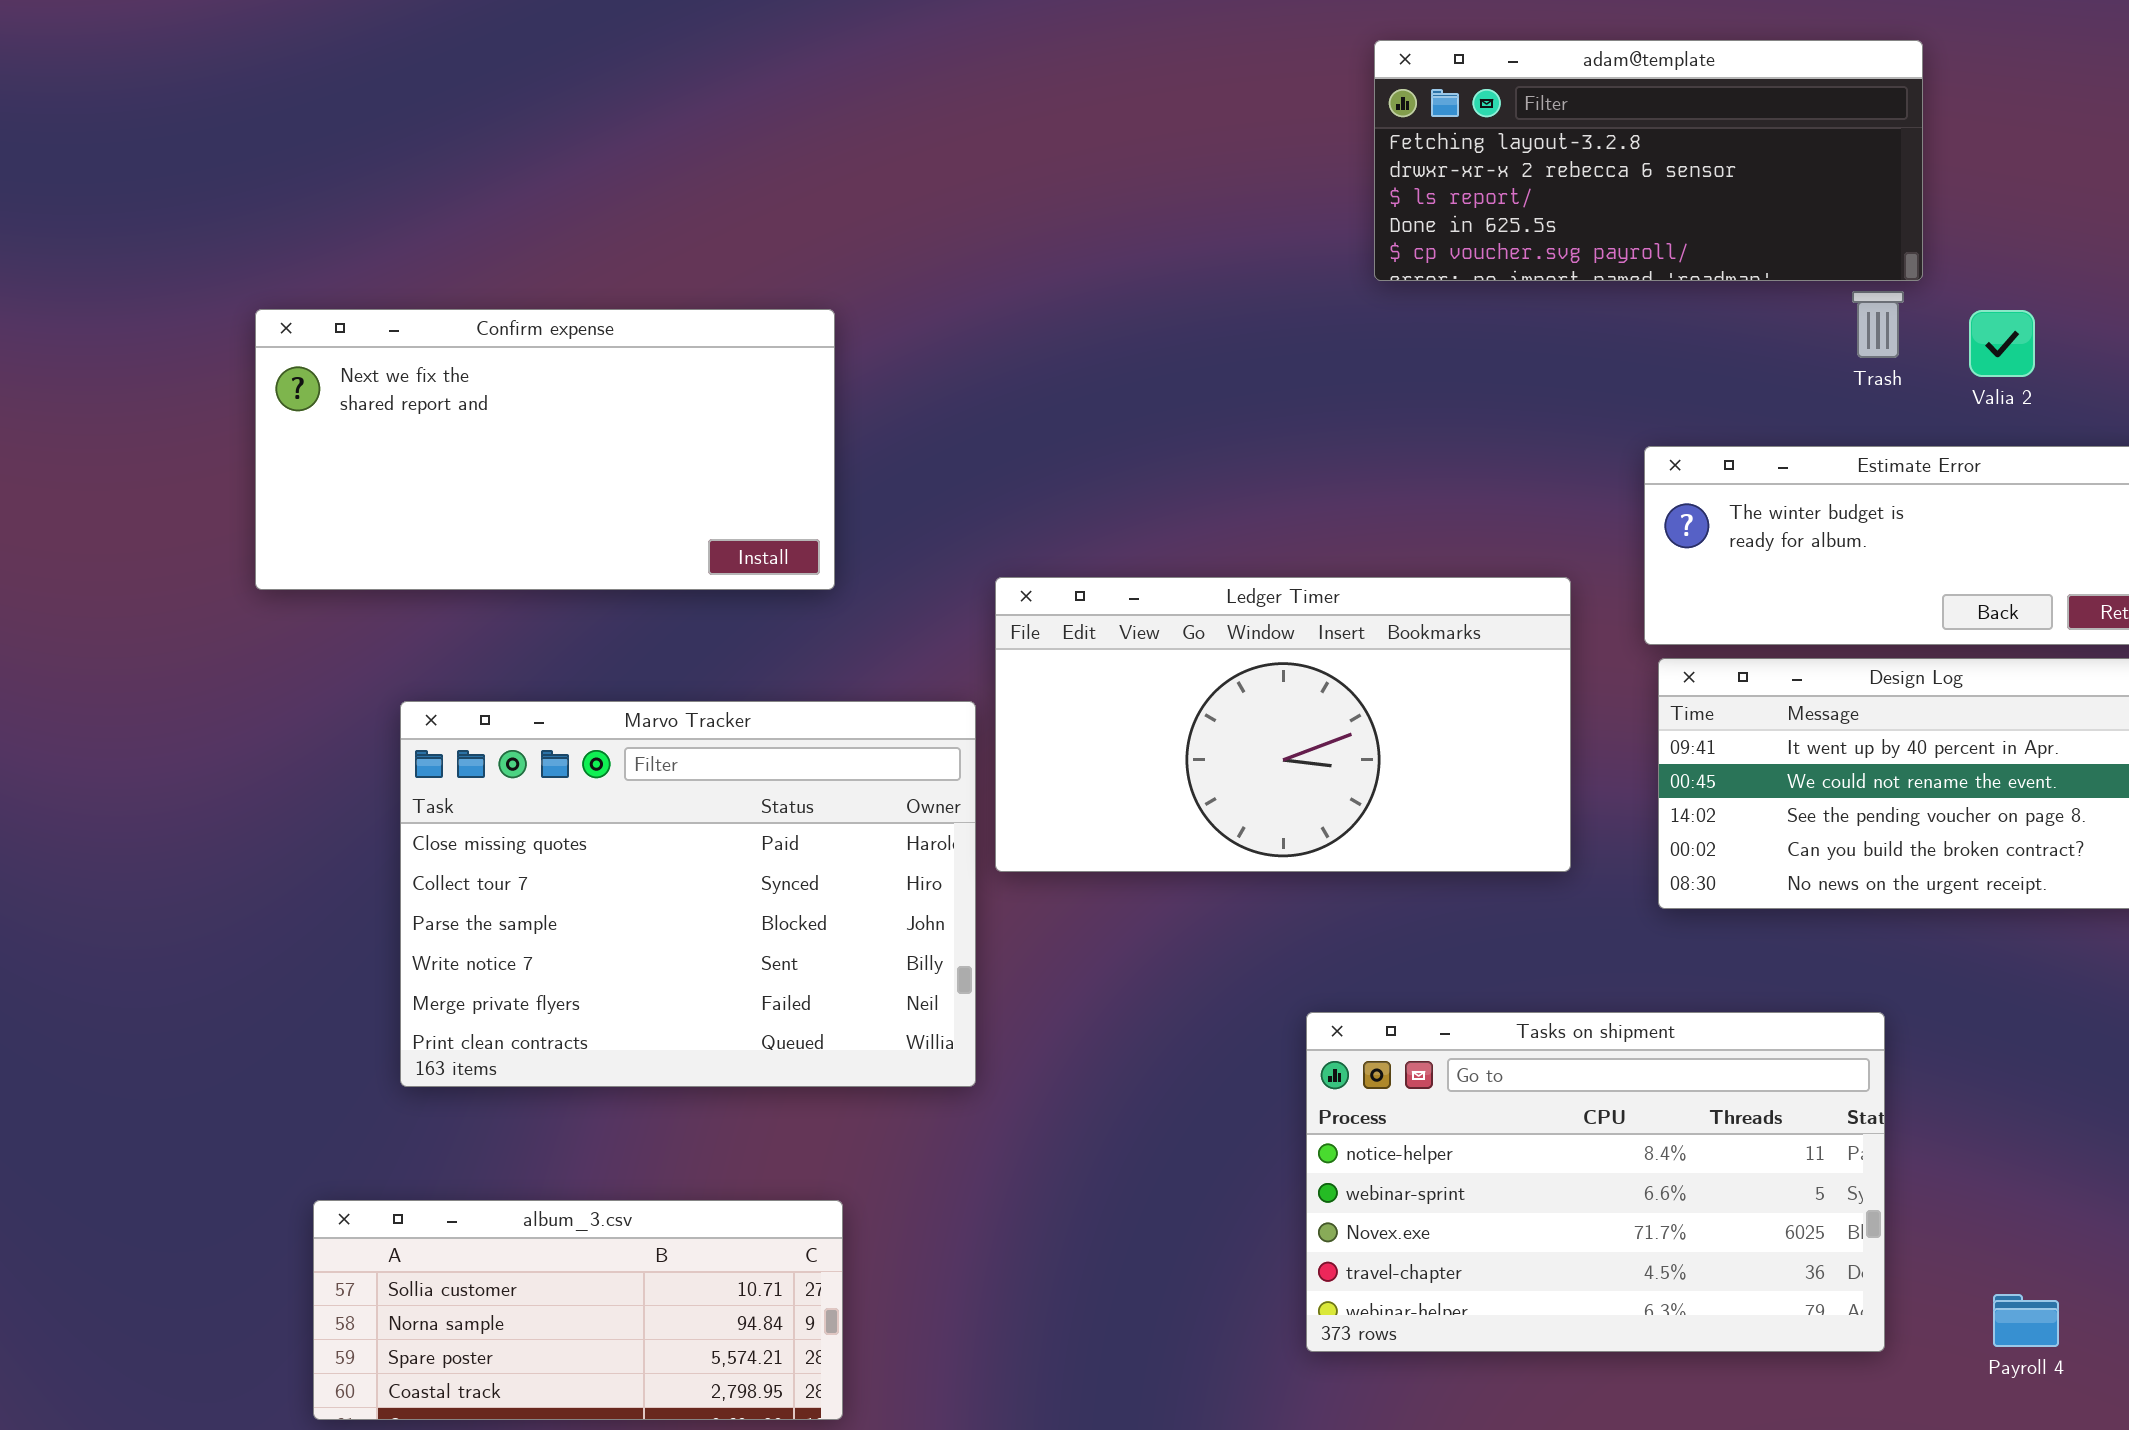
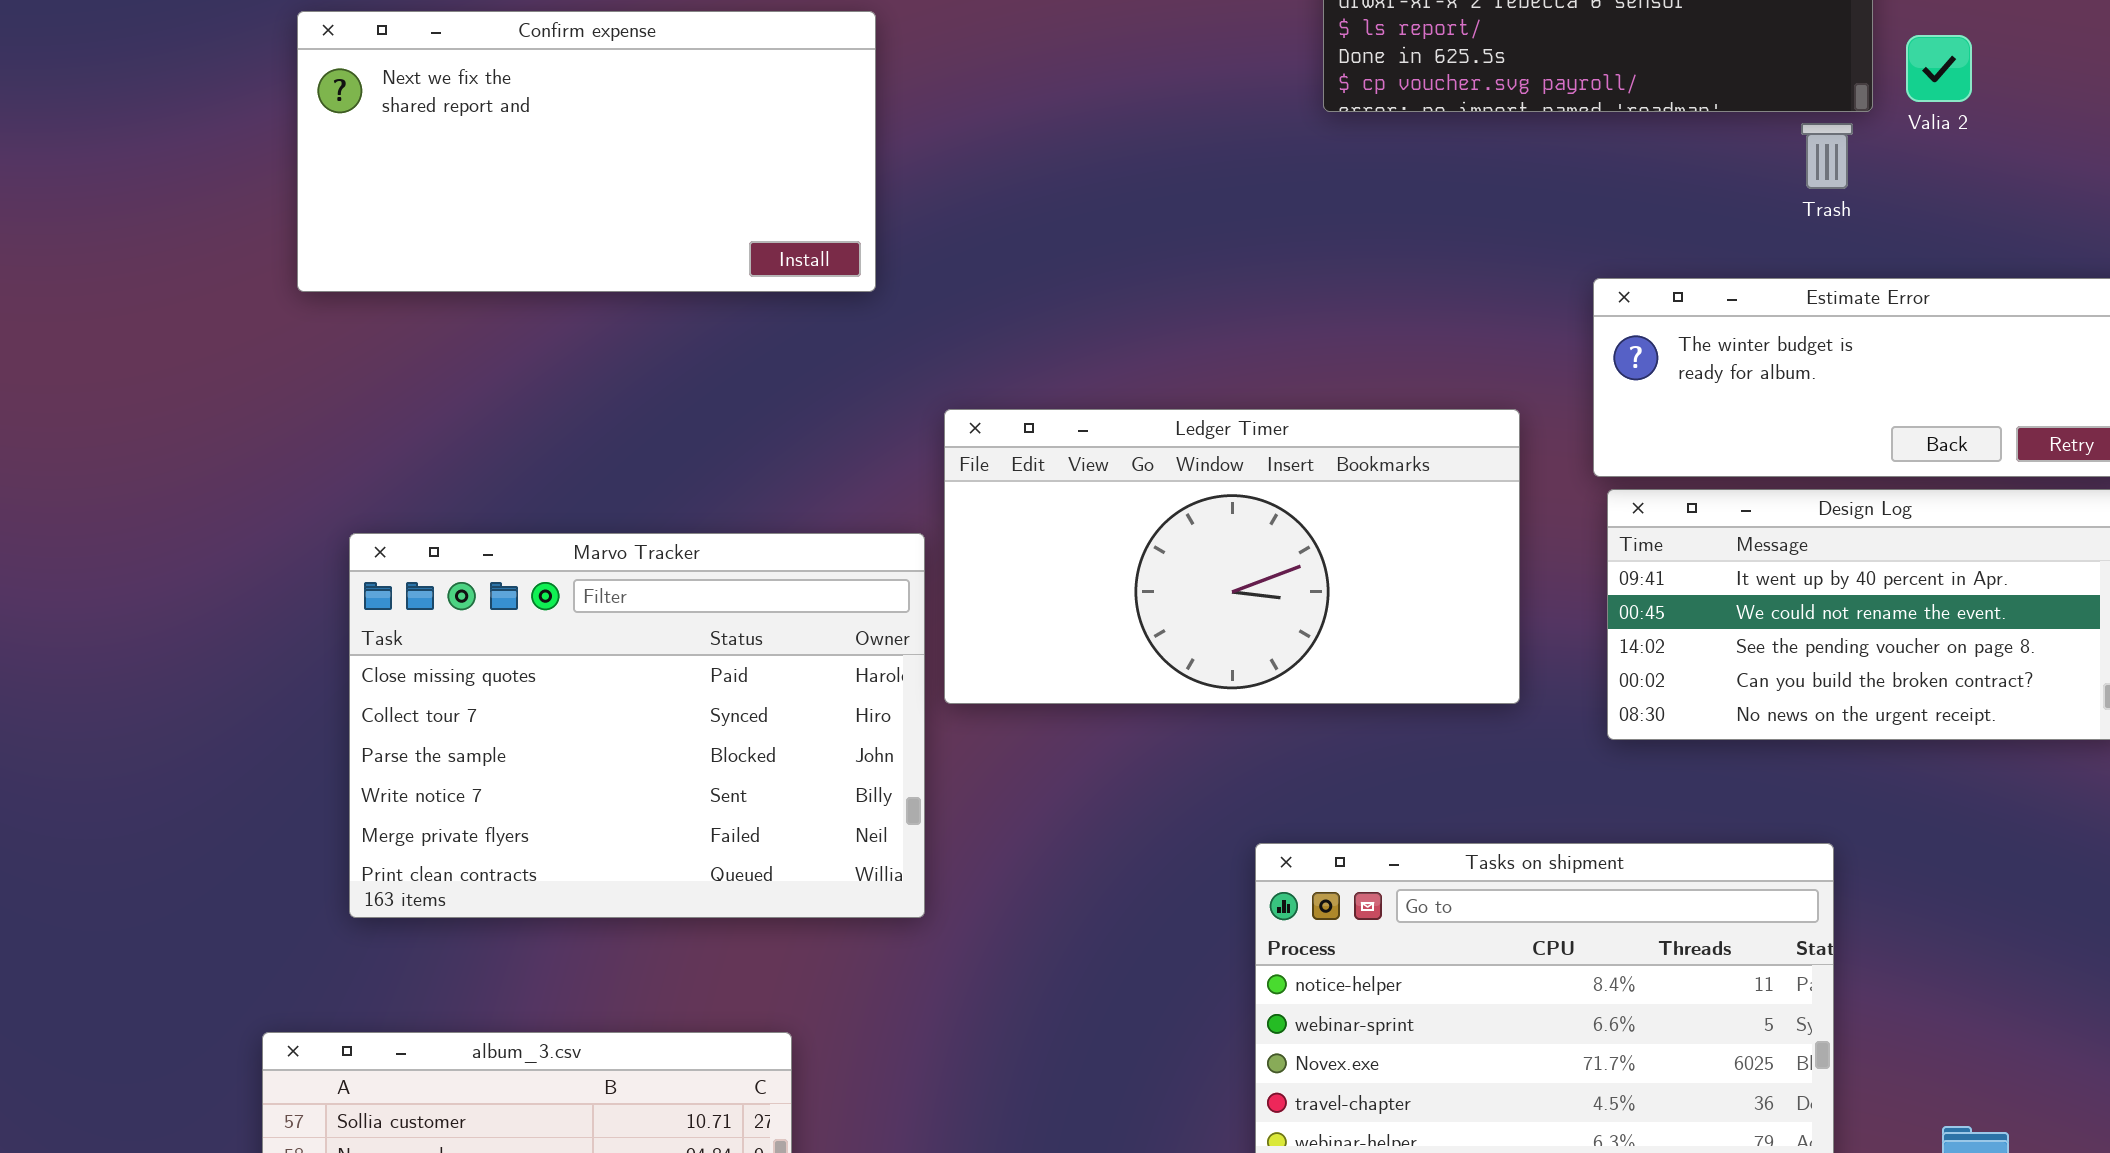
Confirm expense: [255,309,835,590] -> [297,11,876,292], moved
Valia 2: [1969,310,2035,377] -> [1906,35,1972,102], moved

